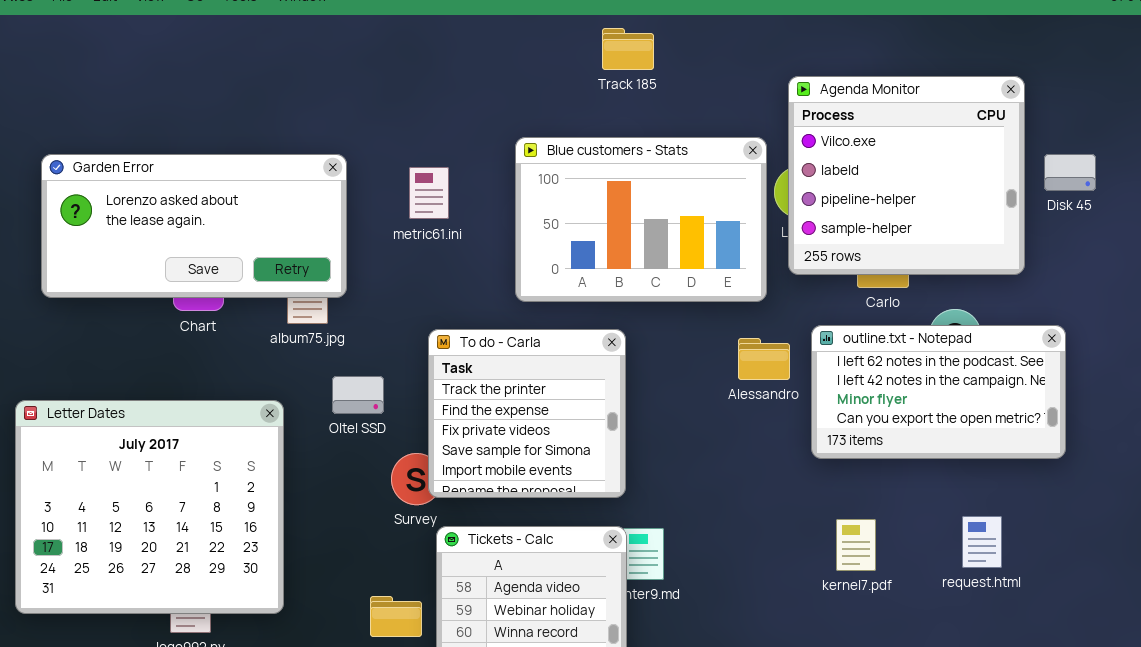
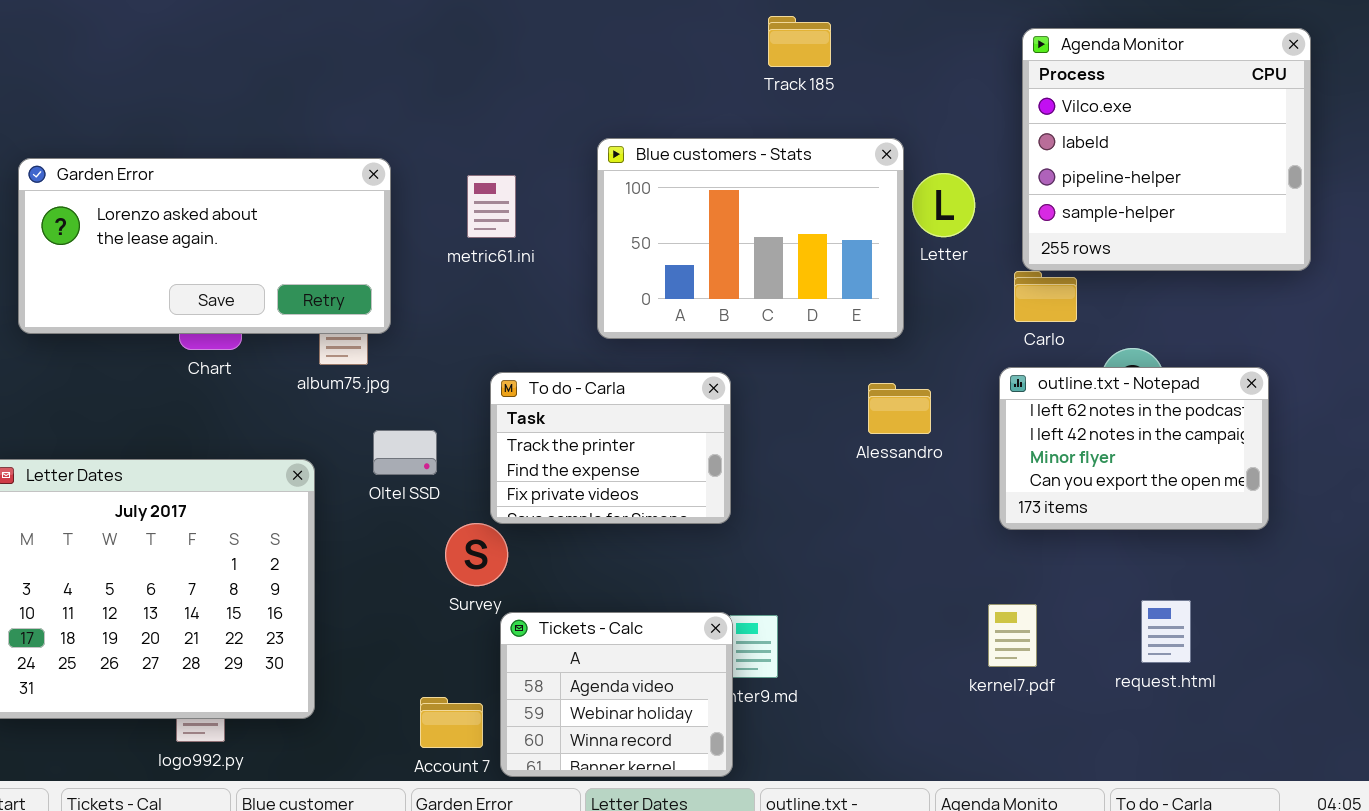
Track 185: [602,28,654,70] -> [768,16,831,67], moved
Agenda Monitor: [788,76,1025,275] -> [1022,28,1311,271], moved
outline.txt - Notepad: [811,325,1066,459] -> [999,367,1269,530], resized
To do - Carla: [428,329,626,498] -> [490,372,731,524], resized

